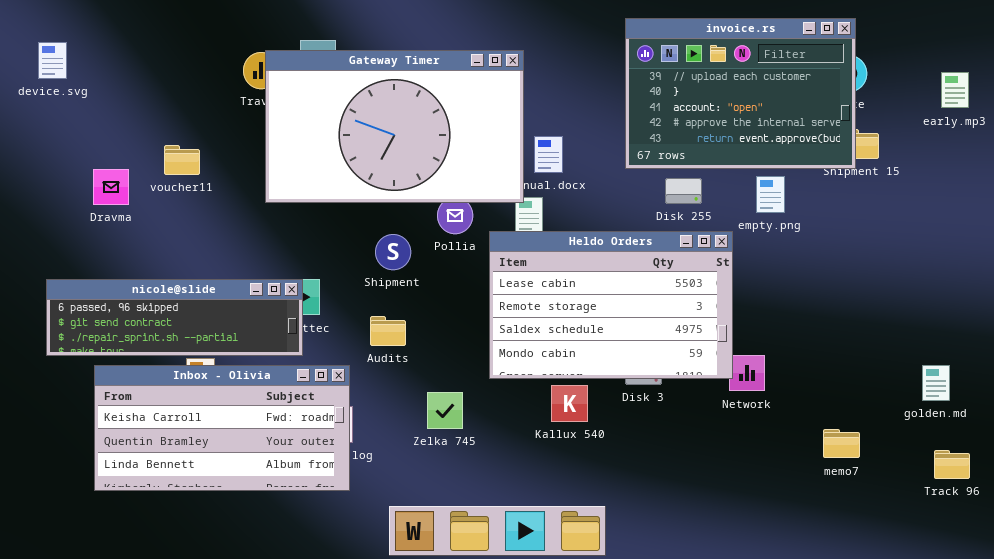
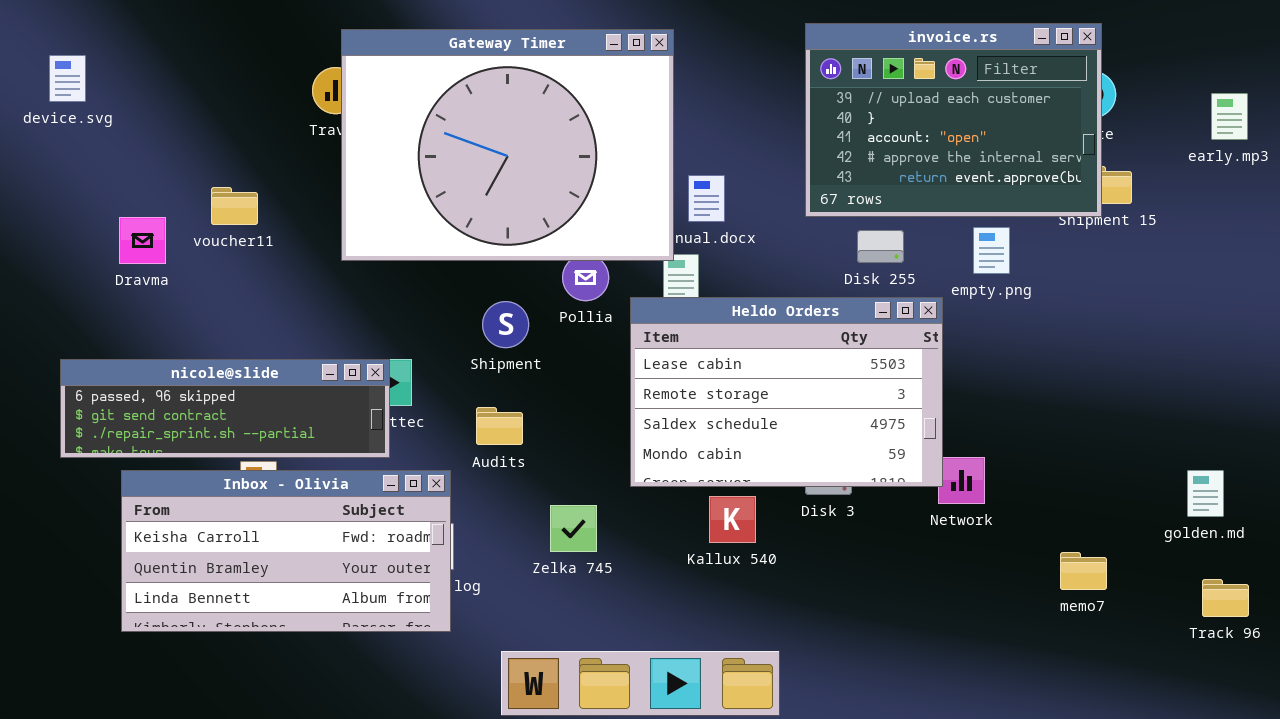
Gateway Timer: [265,50,524,203] -> [341,29,674,261], resized

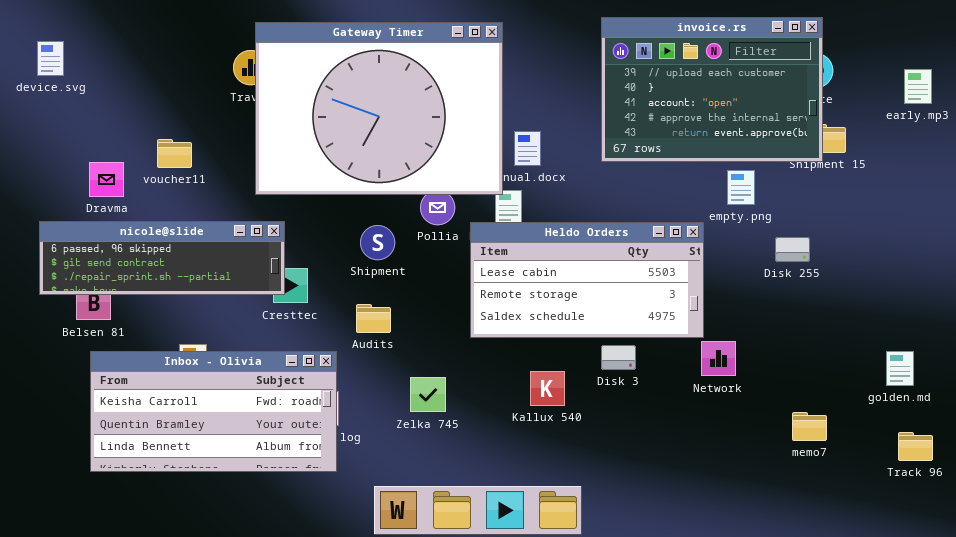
Disk 255: [857,230,904,263] -> [775,237,810,262], moved
Heldo Orders: [630,297,943,487] -> [470,222,704,338], resized
nicole@slide: [60,359,390,458] -> [39,221,285,295], moved

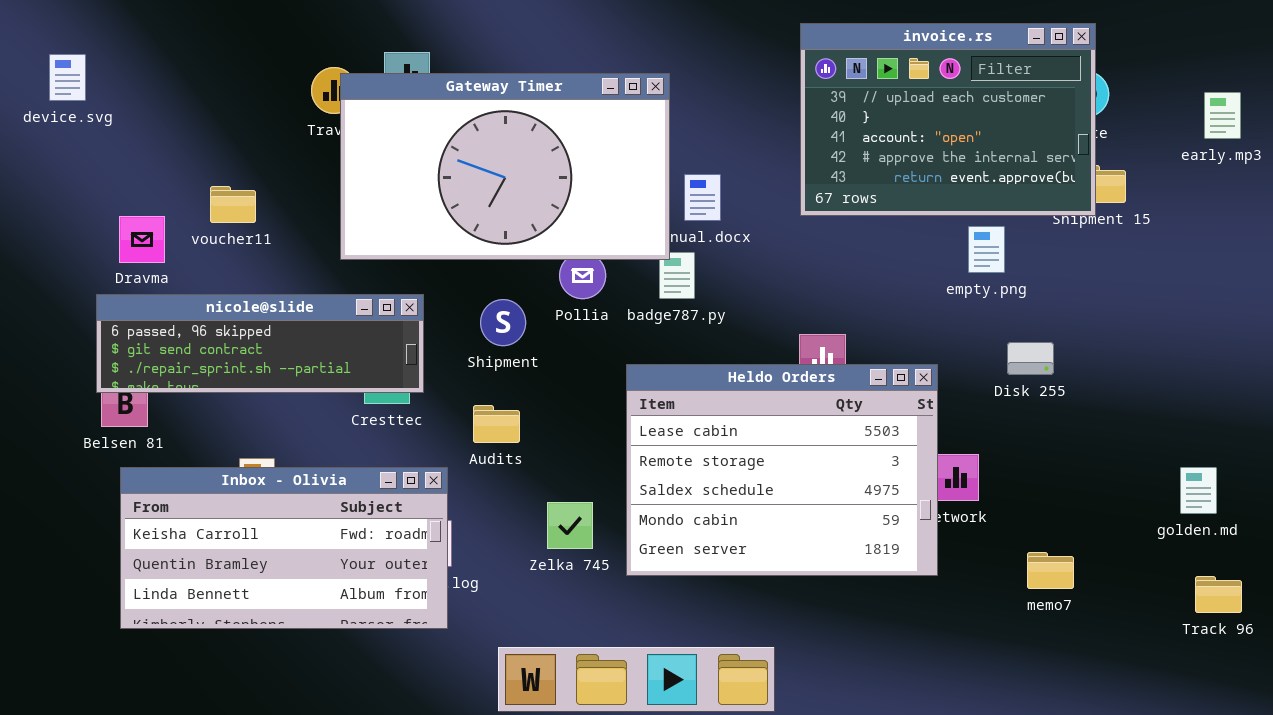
Gateway Timer: [255,22,503,195] -> [340,73,670,260], resized
nicole@slide: [39,221,285,295] -> [96,294,424,393], moved
Heldo Orders: [470,222,704,338] -> [626,364,938,576], moved, resized
Disk 255: [775,237,810,262] -> [1007,342,1054,375], moved
memo7: [792,412,827,441] -> [1027,552,1074,589], moved

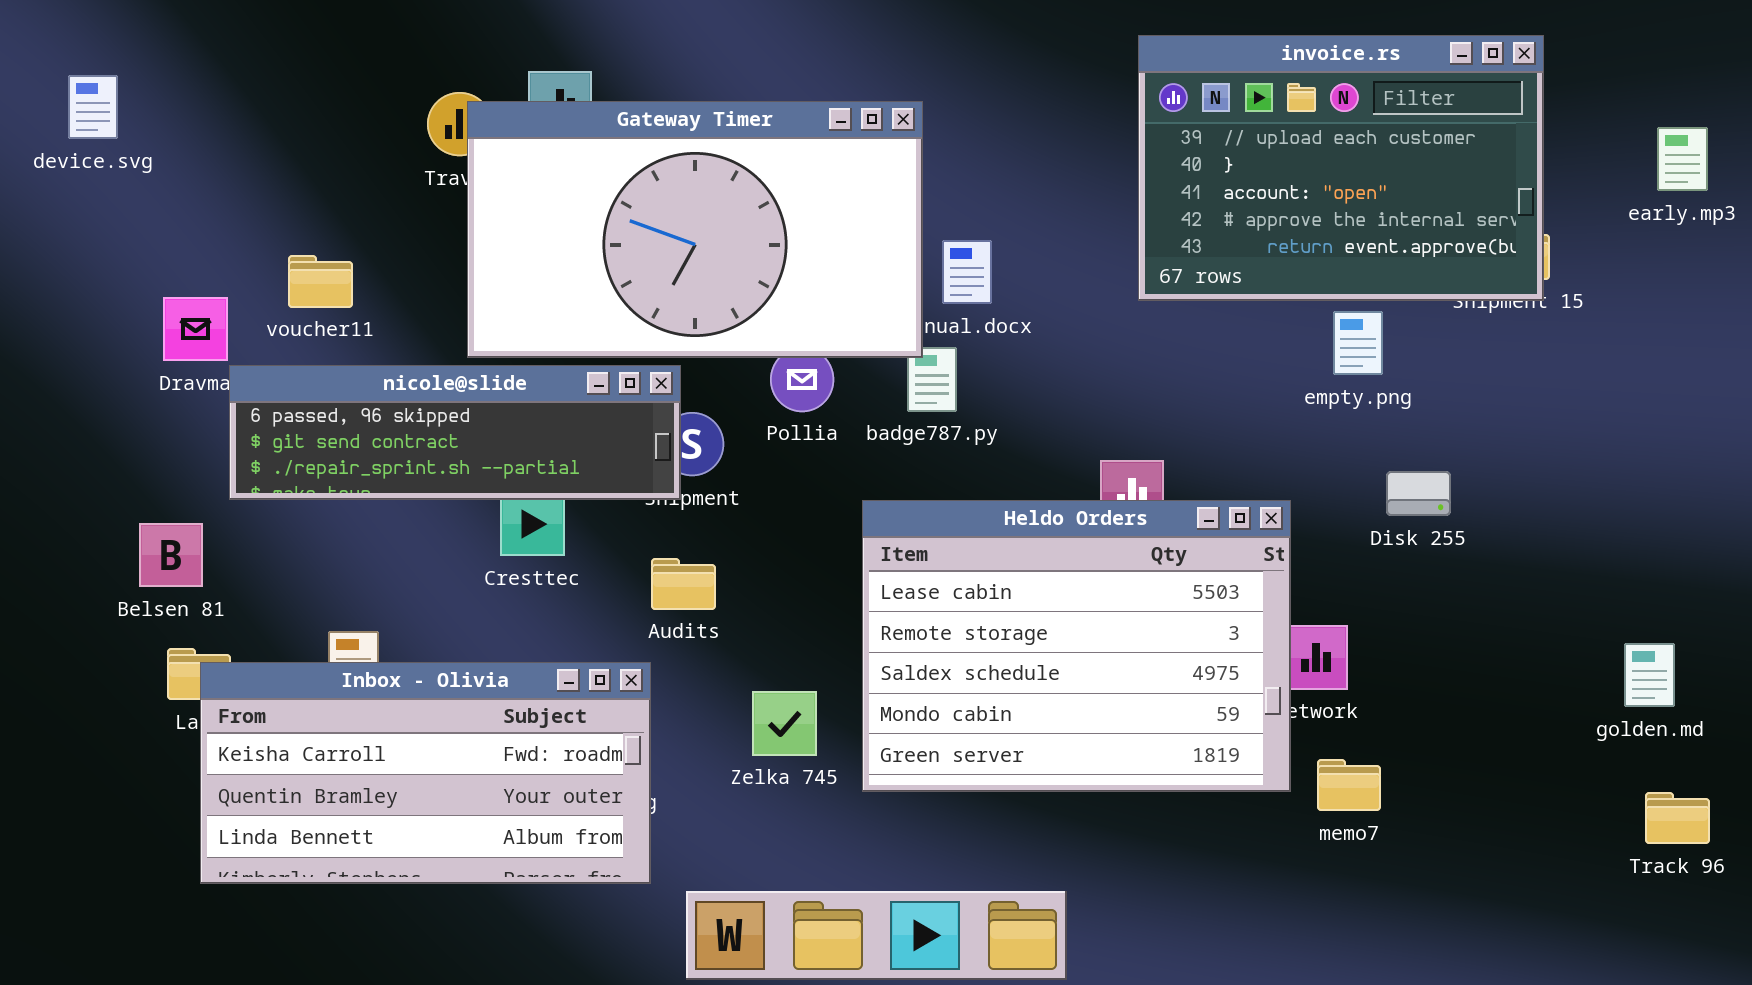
invoice.rs: [800,23,1096,216] -> [1138,35,1544,301], moved
nicole@slide: [96,294,424,393] -> [229,365,681,500], moved
Inbox - Olivia: [120,467,448,629] -> [200,662,651,884], moved
memo7: [1027,552,1074,589] -> [1317,759,1381,811], moved

